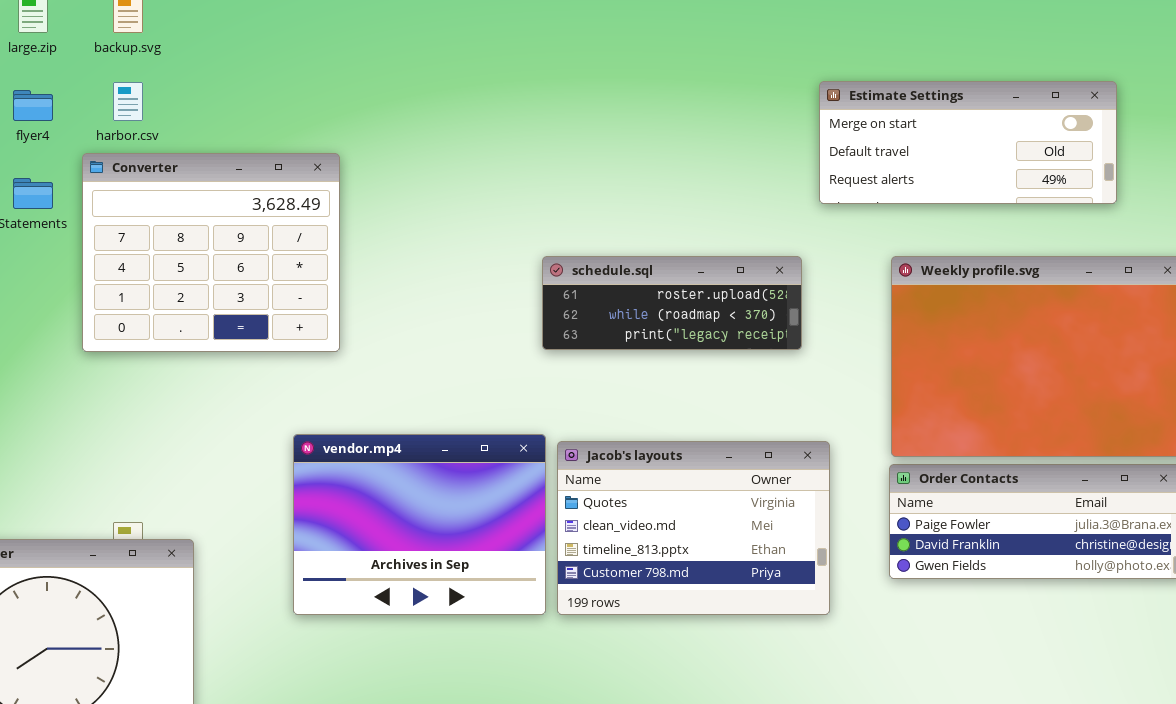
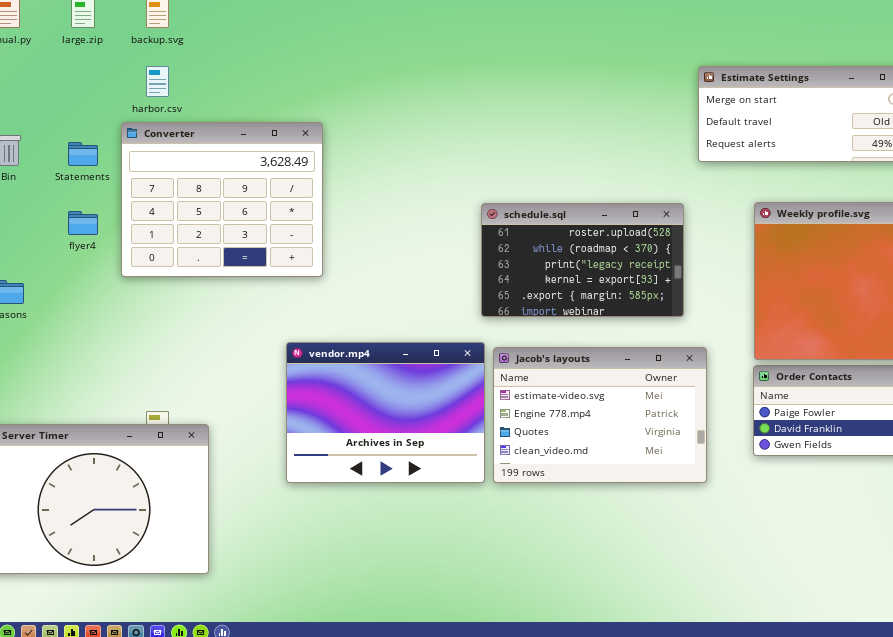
flyer4: [13,90,53,121] -> [68,211,98,235], moved
schedule.sql: [542,256,802,350] -> [481,203,684,317], resized
Jacob's layouts: [557,441,830,615] -> [493,347,707,483], scrolled up 2 rows

